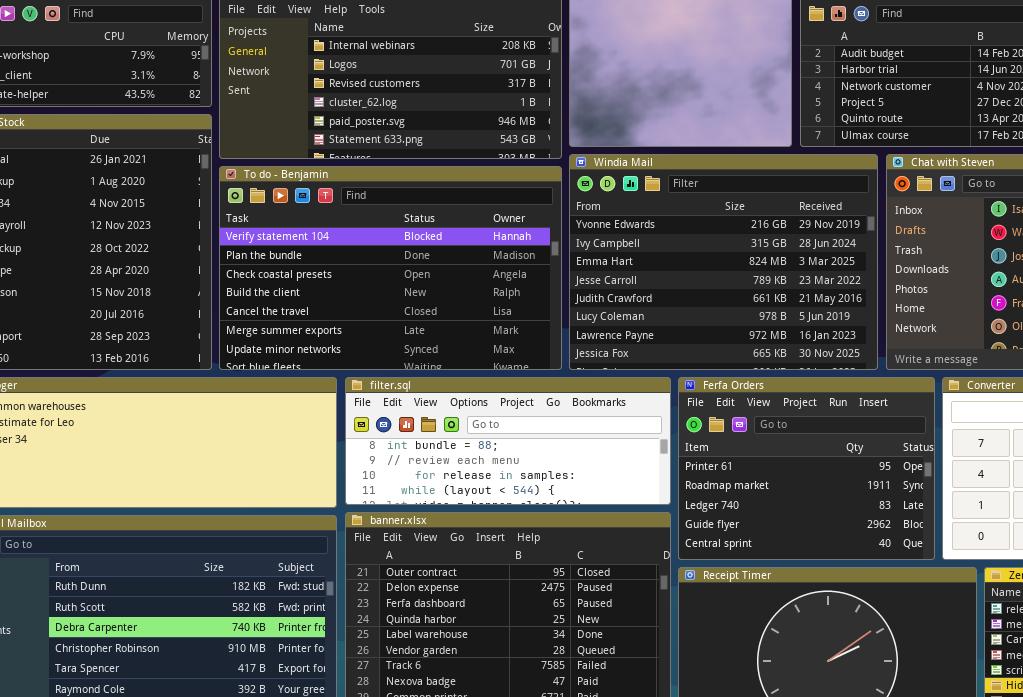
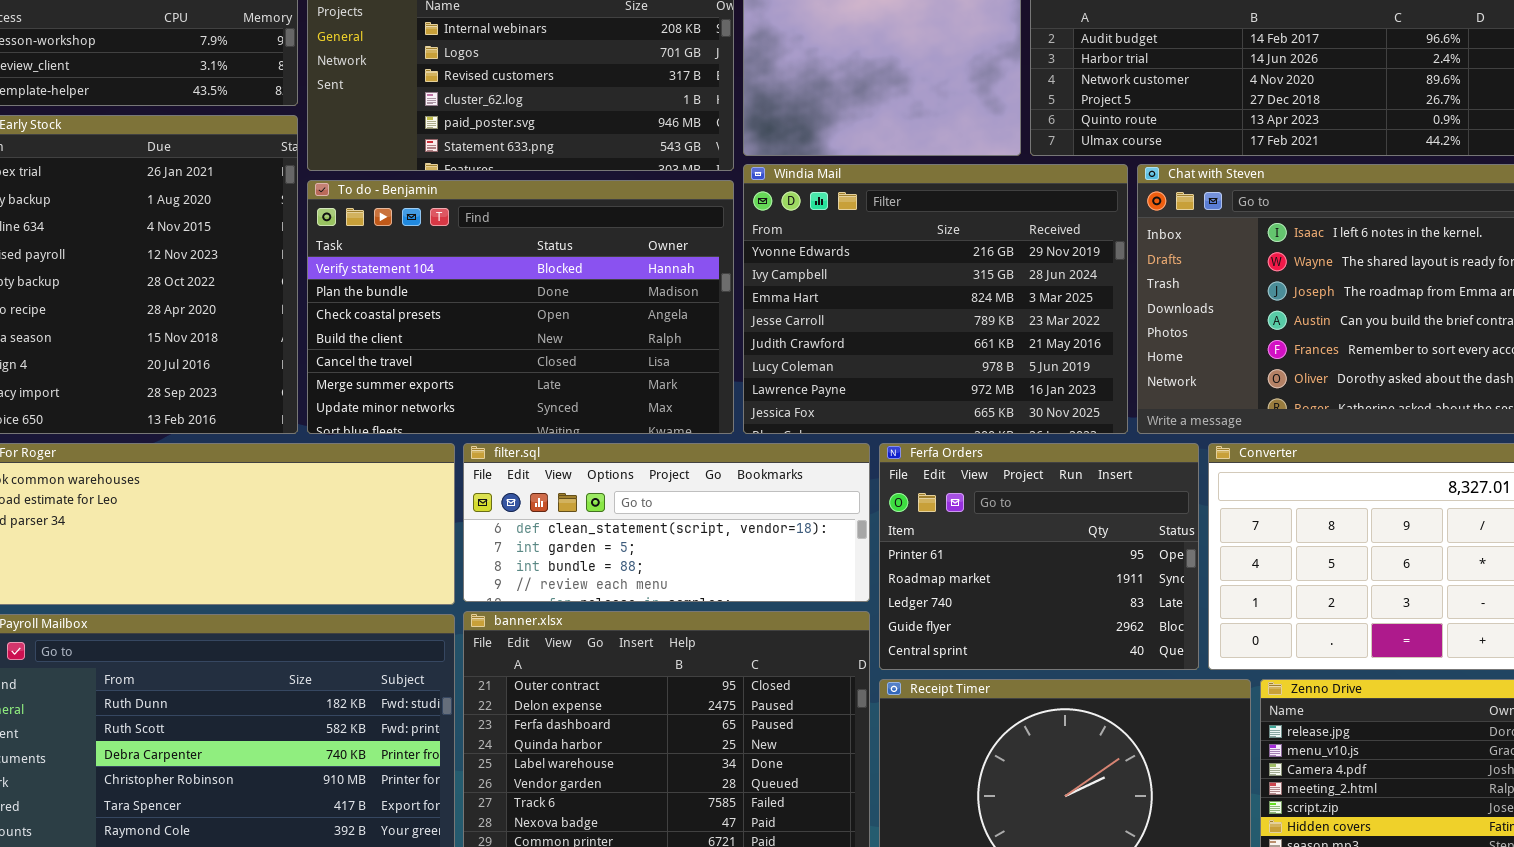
filter.sql: [345,377,671,505] -> [463,443,870,602], scrolled up 2 rows

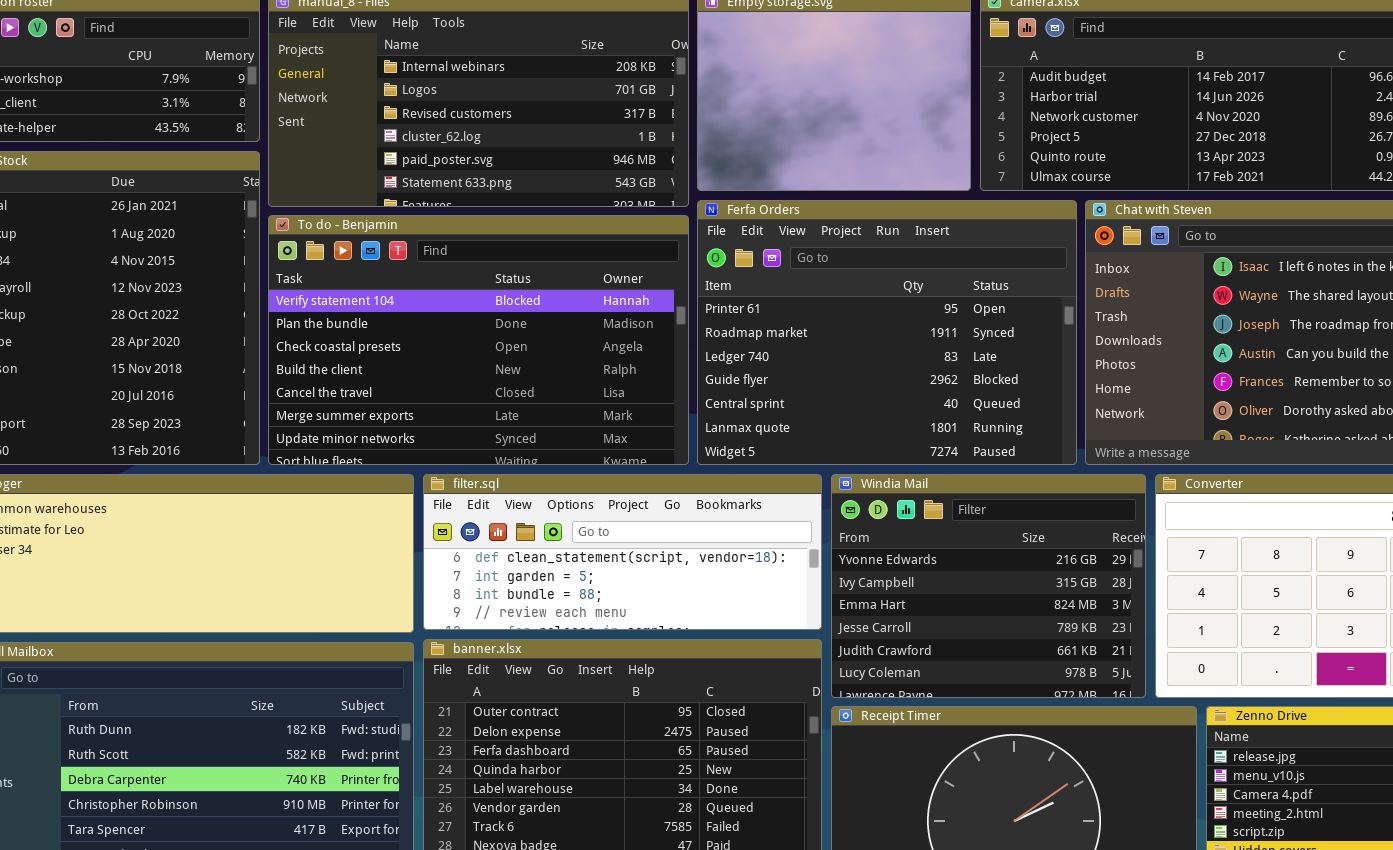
Windia Mail: [743,164,1128,434] -> [831,474,1146,698], moved, resized
Ferfa Orders: [879,443,1199,670] -> [697,200,1077,465], moved, resized

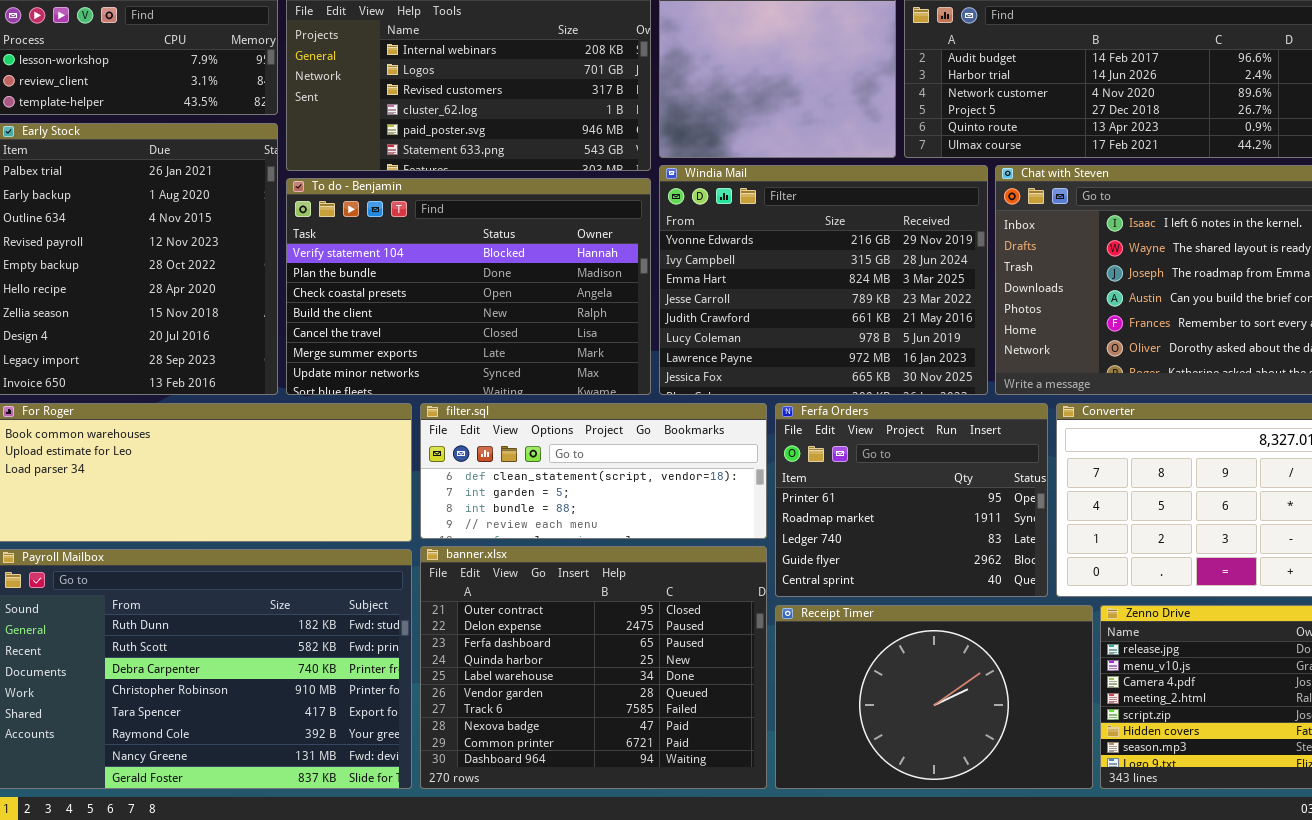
Ferfa Orders: [697,200,1077,465] -> [775,403,1048,597], moved, resized
Windia Mail: [831,474,1146,698] -> [659,165,988,395], moved, resized

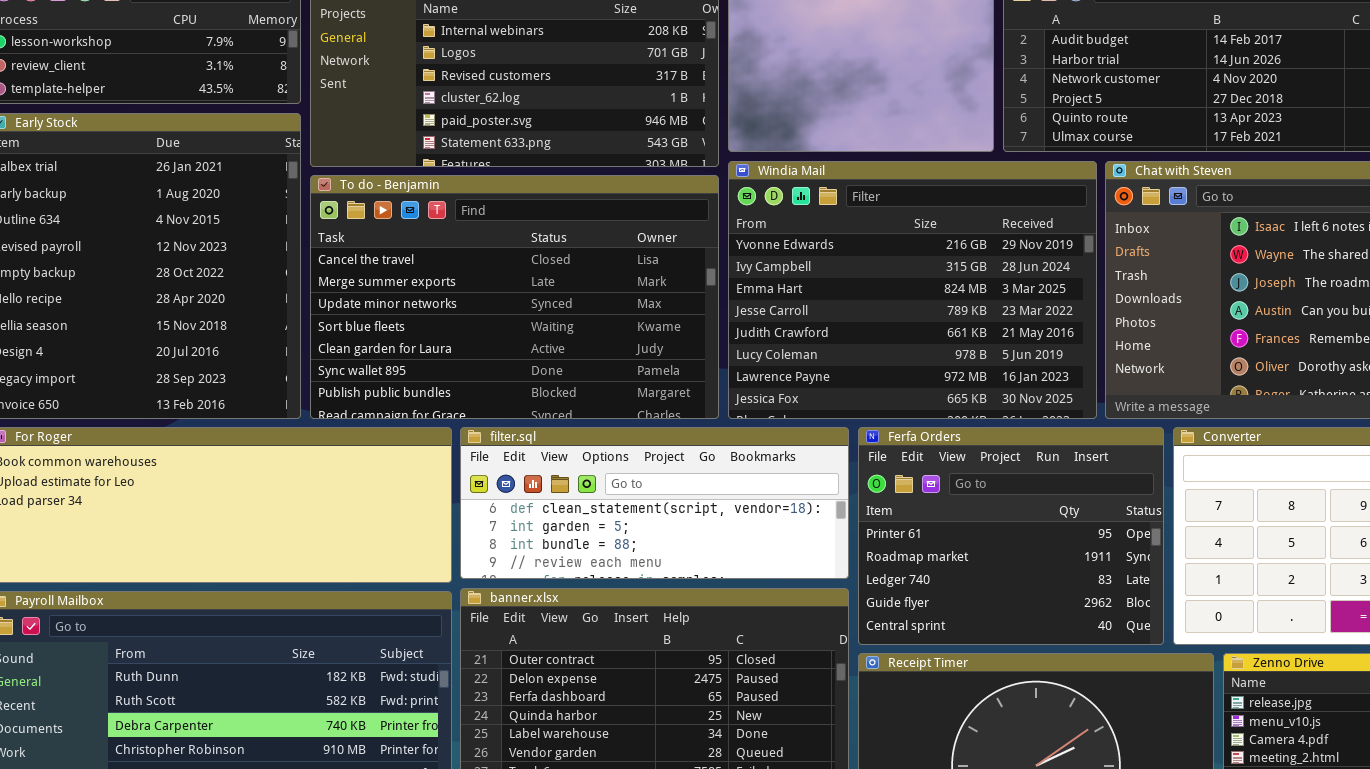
To do - Benjamin: [286,178,651,395] -> [310,175,719,419], scrolled down 4 rows

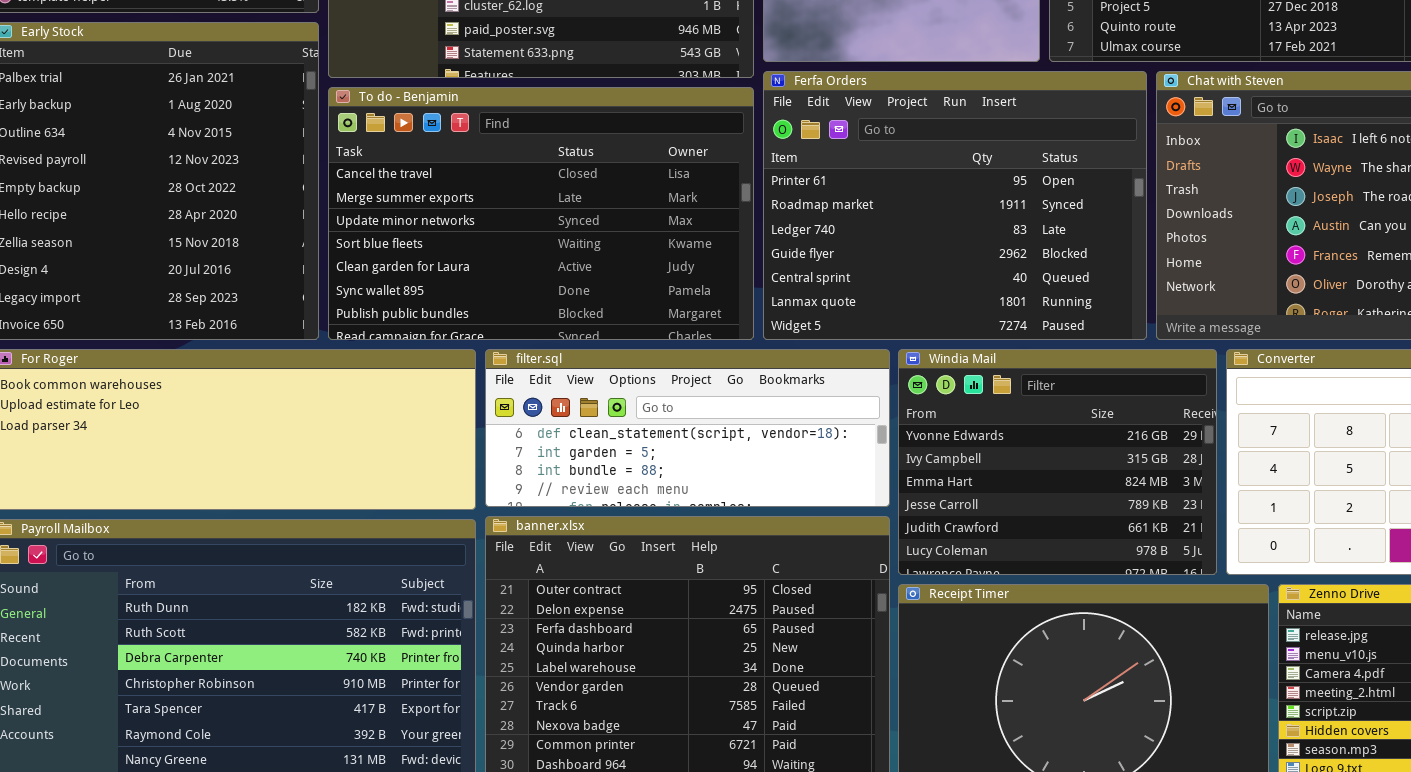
Windia Mail: [728,161,1097,419] -> [898,349,1217,575], moved, resized
Ferfa Orders: [858,427,1164,645] -> [763,71,1147,340], moved, resized

